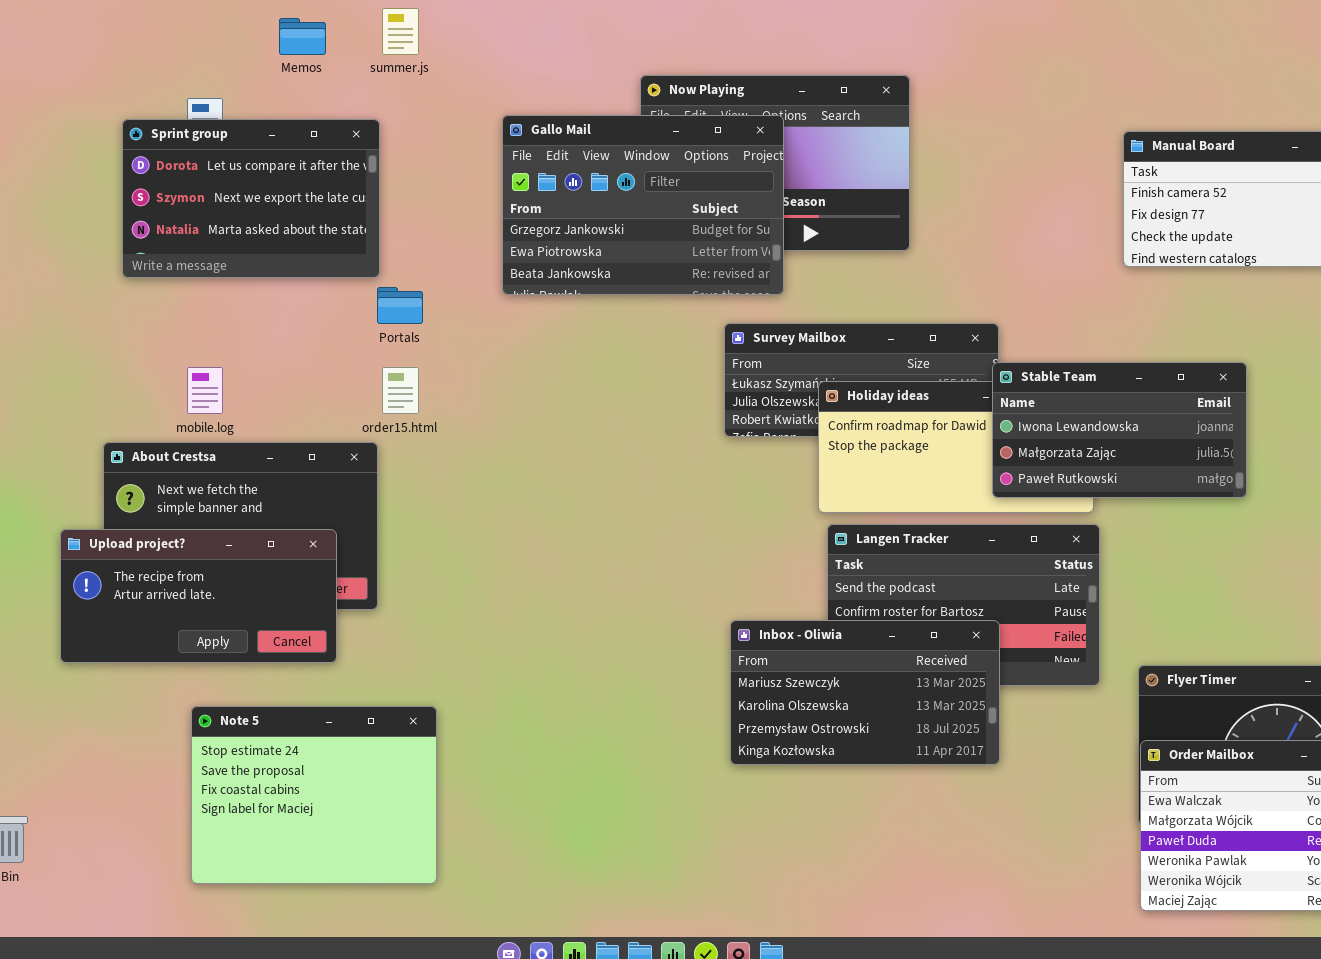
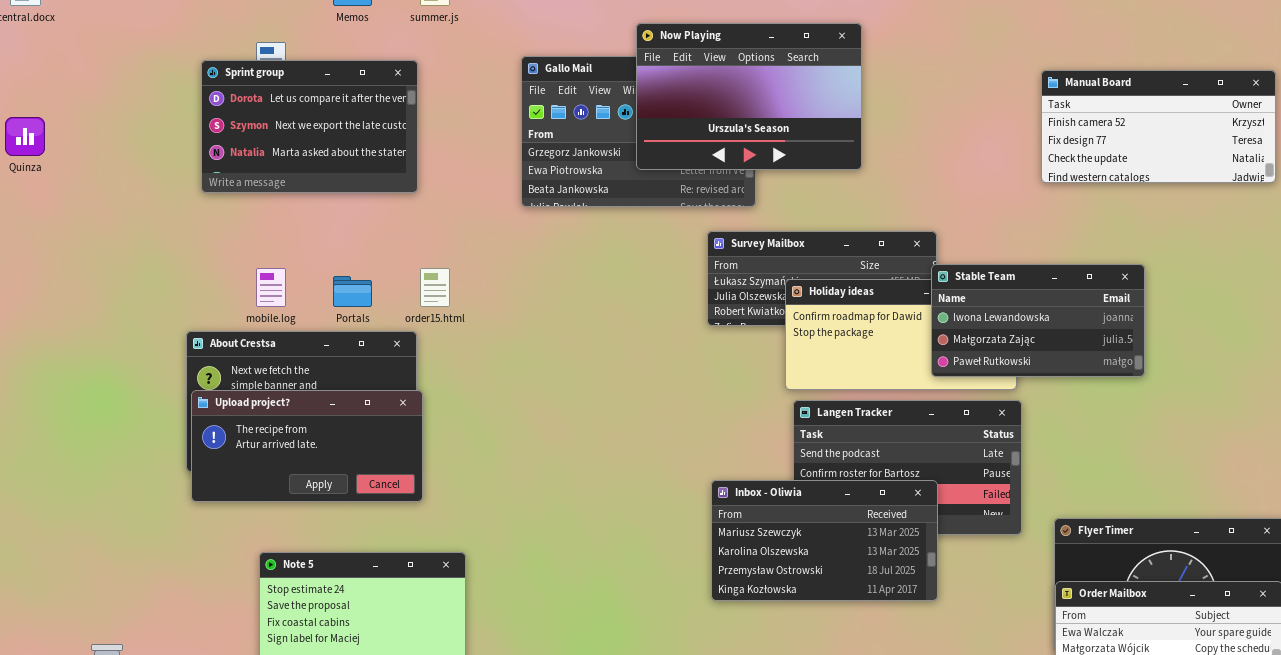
Now Playing: [640,75,910,251] -> [636,23,862,170], raised
Portals: [377,287,423,324] -> [333,276,372,307], moved
Upload project?: [60,529,337,663] -> [191,390,423,502], moved

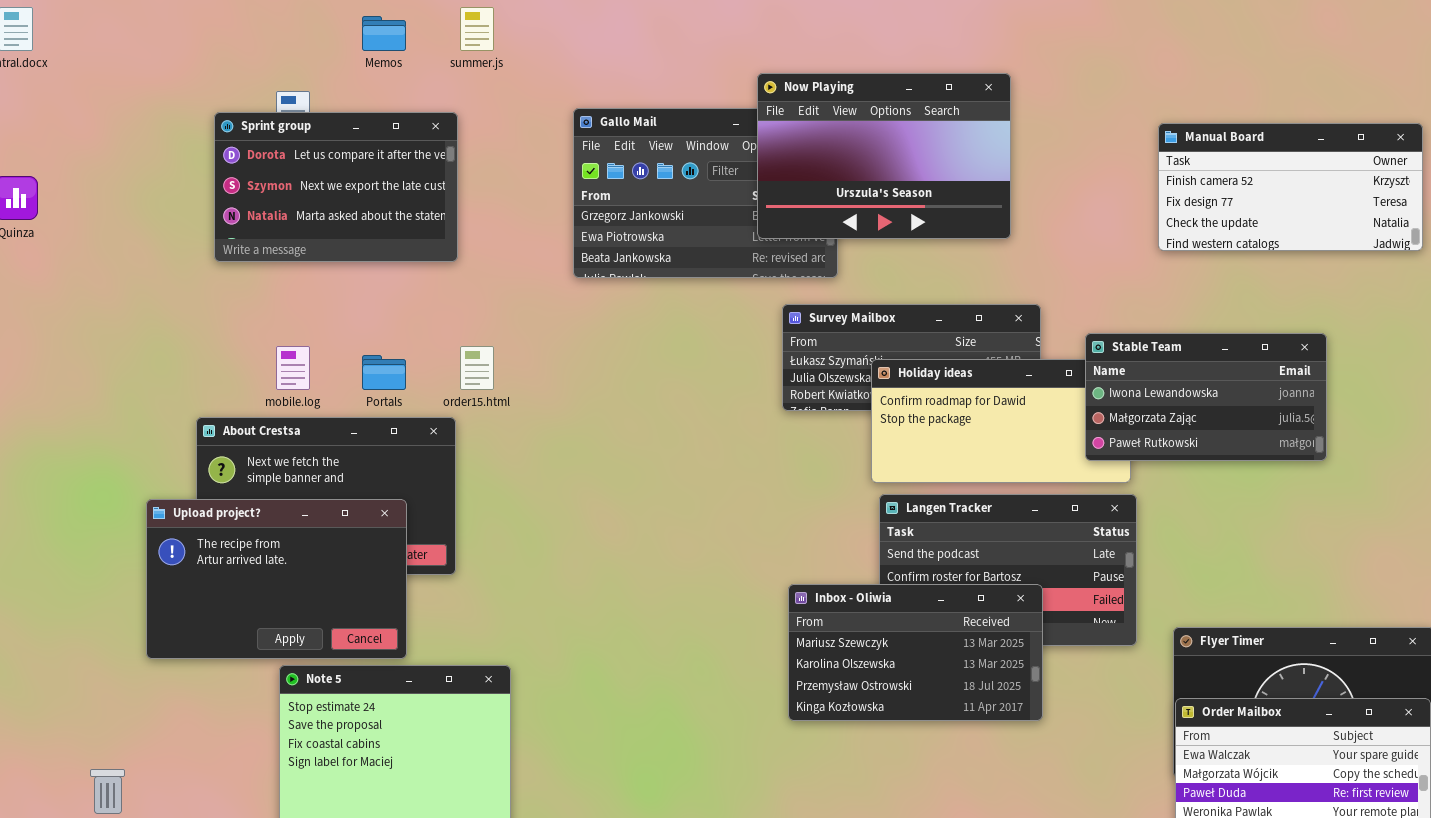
Now Playing: [636,23,862,170] -> [757,73,1011,239], moved
Stable Team: [931,264,1145,377] -> [1085,333,1327,461], moved
Upload project?: [191,390,423,502] -> [146,499,407,659], moved, resized

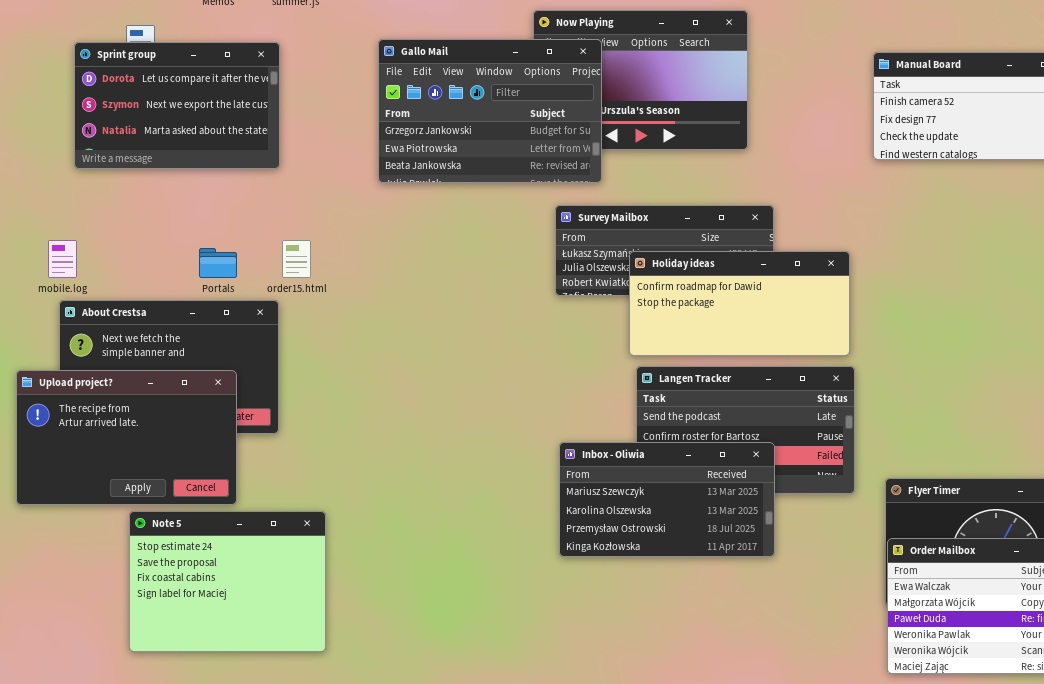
Gallo Mail: [573,108,838,278] -> [378,39,602,183], raised
Stable Team: [1085,333,1327,461] -> none, closed
mobile.log: [276,346,310,390] -> [48,240,77,278], moved

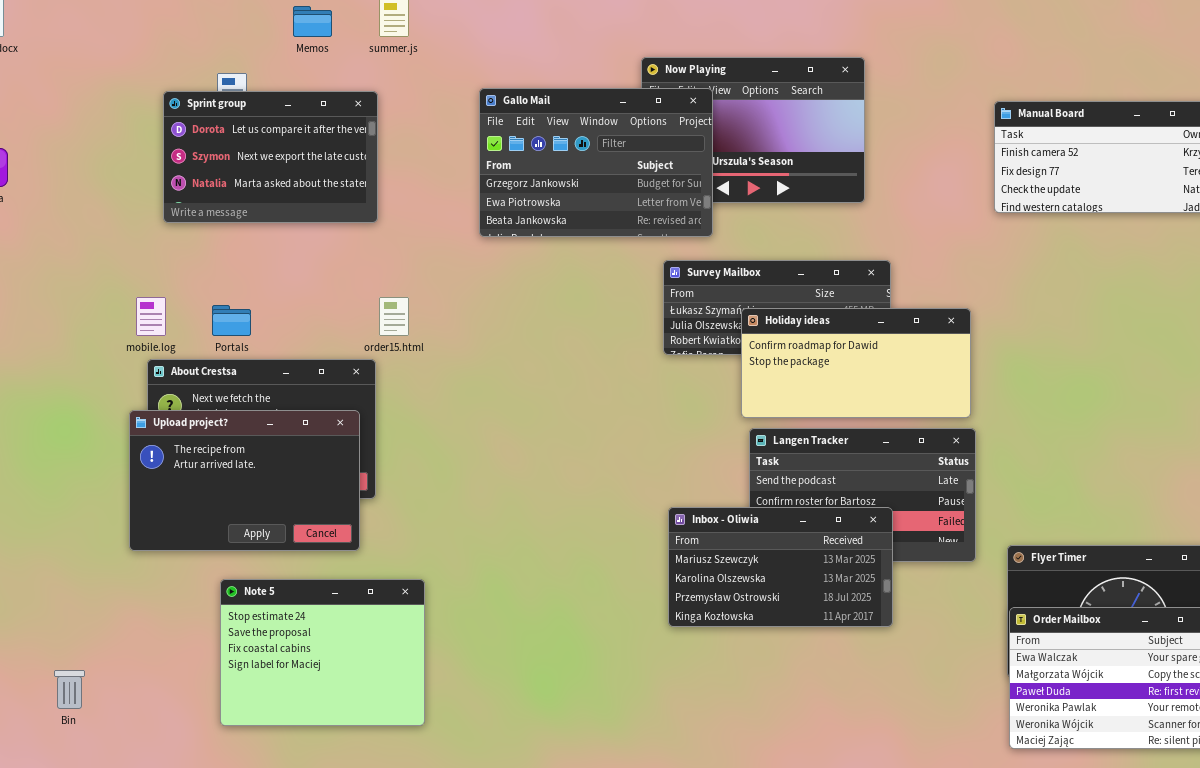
Portals: [199,248,237,278] -> [212,305,251,336], moved
Upload project?: [16,370,237,505] -> [129,410,360,551], moved

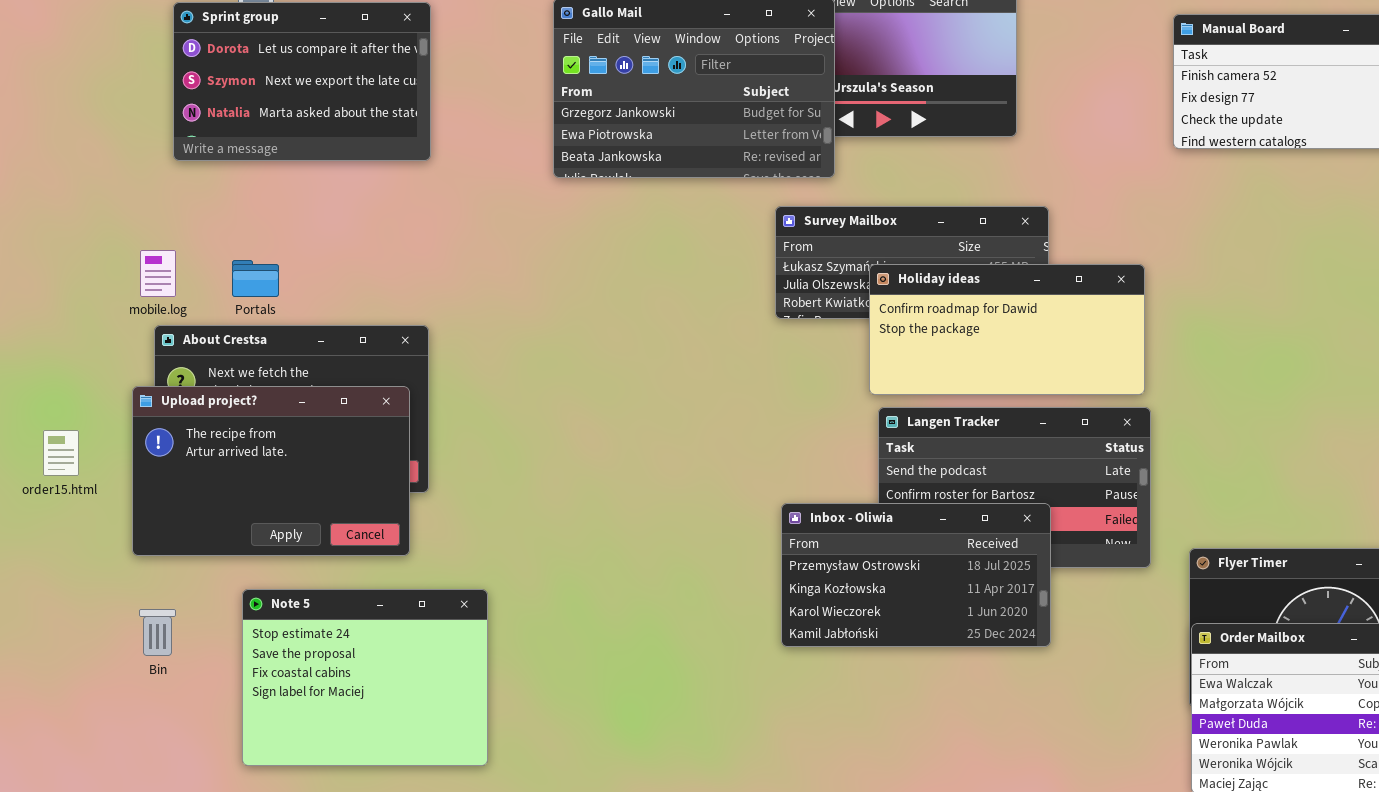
order15.html: [379,297,409,336] -> [43,430,79,476], moved
Inbox - Oliwia: [668,507,893,627] -> [781,503,1051,647], scrolled down 2 rows
Bin: [54,670,85,709] -> [139,609,176,656], moved

